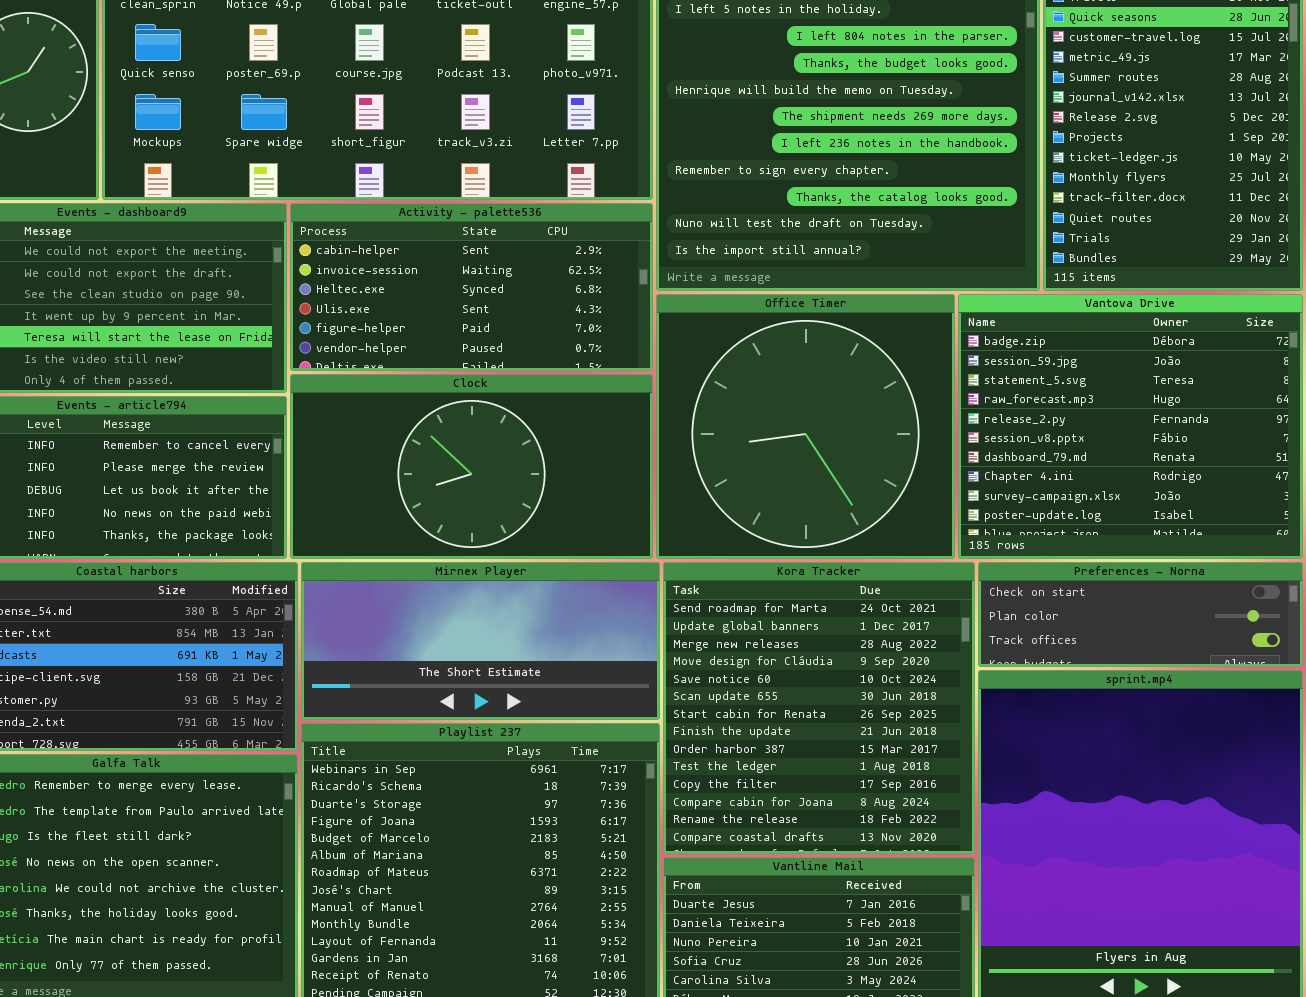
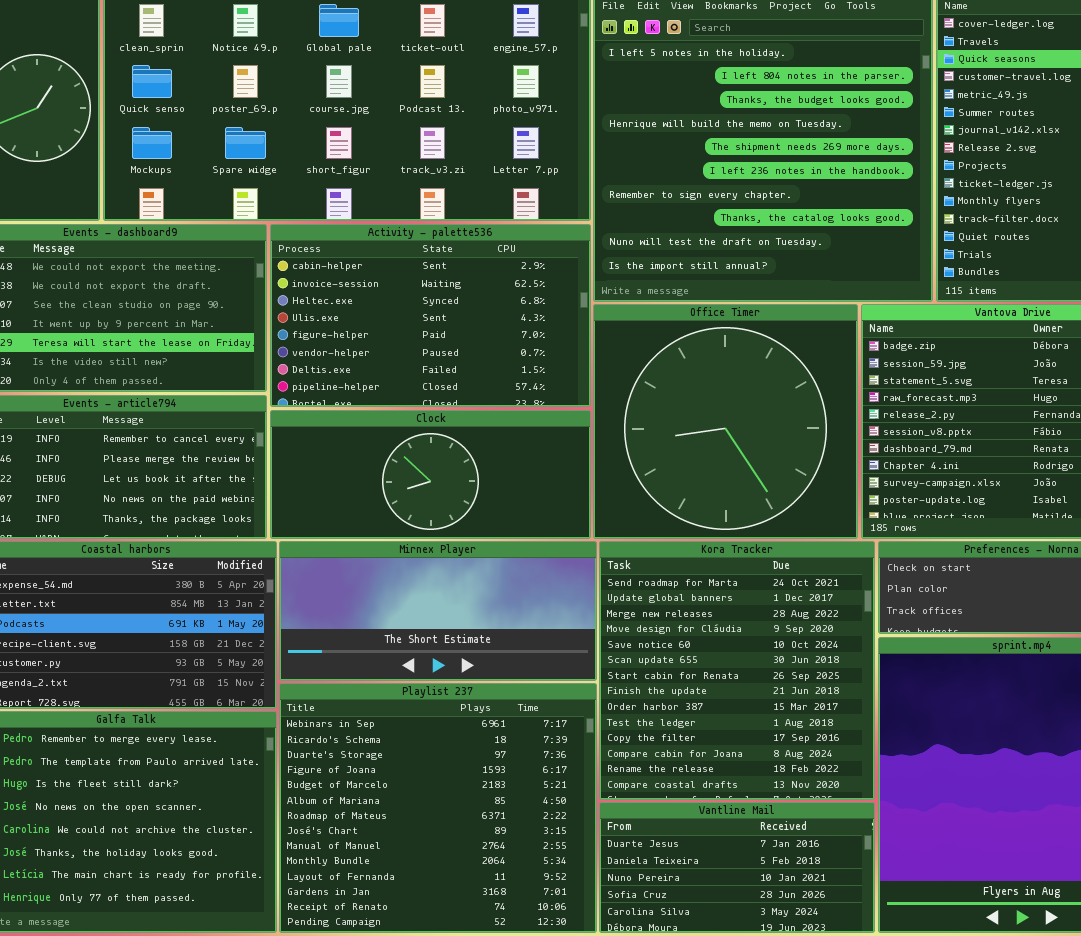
Activity - palette536: [290,203,653,371] -> [270,224,591,407], resized
Clock: [290,374,653,559] -> [270,410,591,539], resized

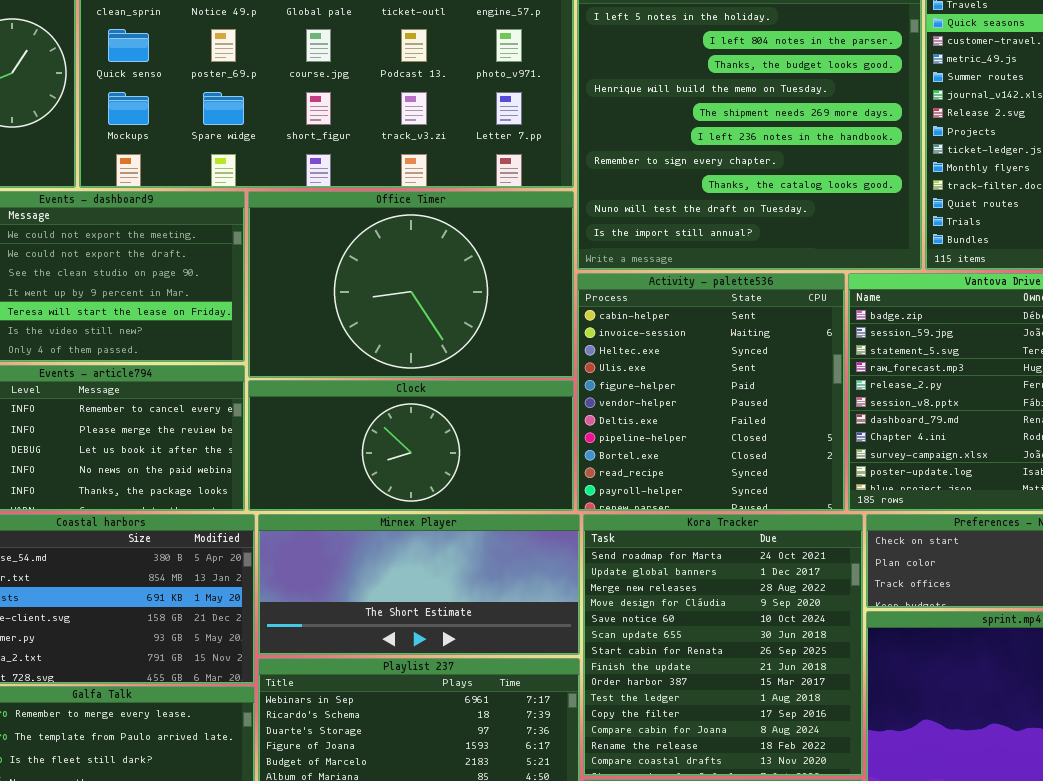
Activity - palette536: [270,224,591,407] -> [577,273,845,511], moved, resized
Office Timer: [593,304,858,539] -> [248,191,574,378], moved, resized

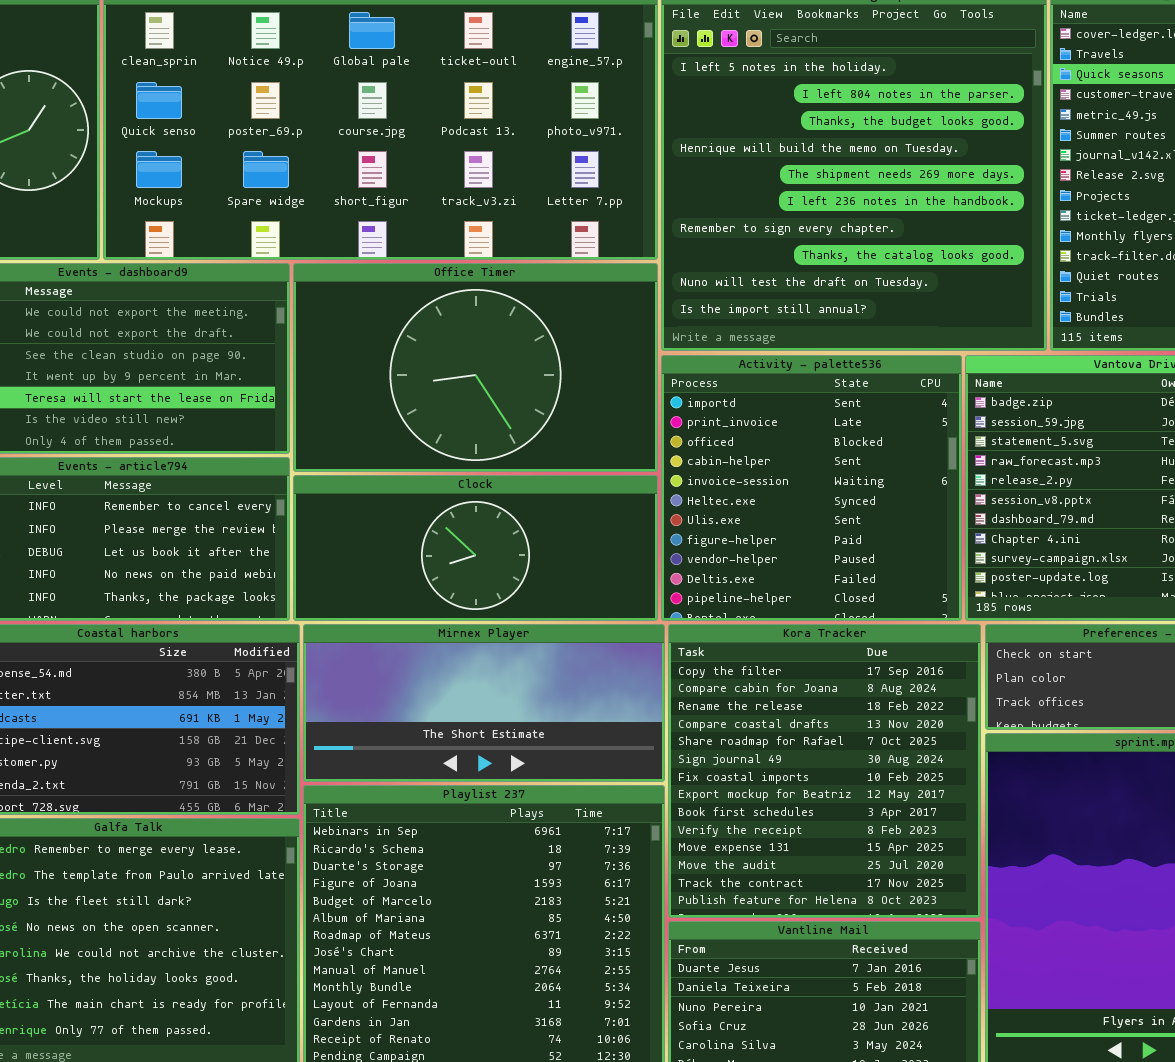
Activity - palette536: [577,273,845,511] -> [661,355,962,621], scrolled up 3 rows
Kora Tracker: [583,514,863,776] -> [668,624,981,918], scrolled down 10 rows

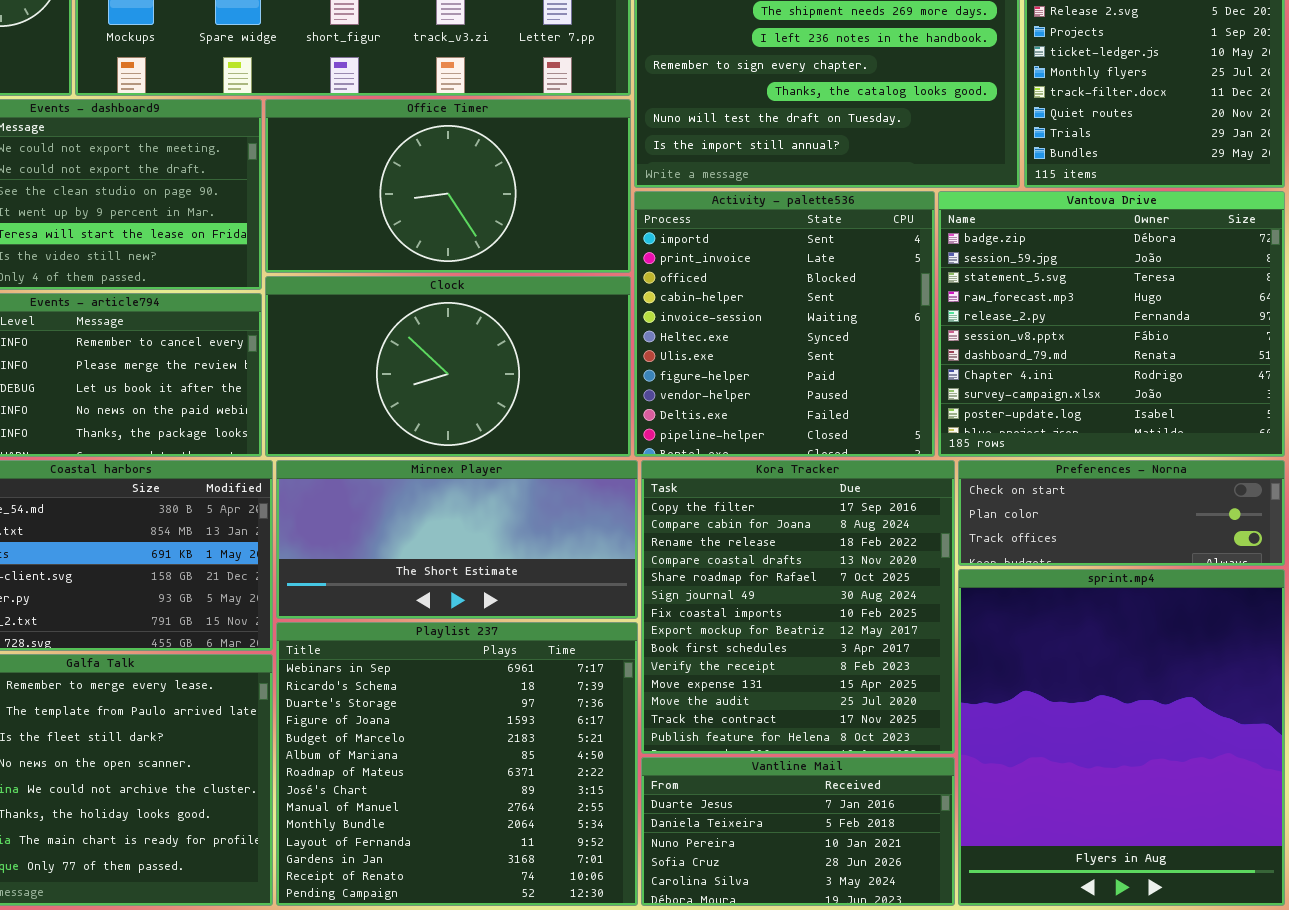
Office Timer: [293,263,658,472] -> [265,99,631,273], resized
Clock: [293,475,658,621] -> [265,276,631,457], resized

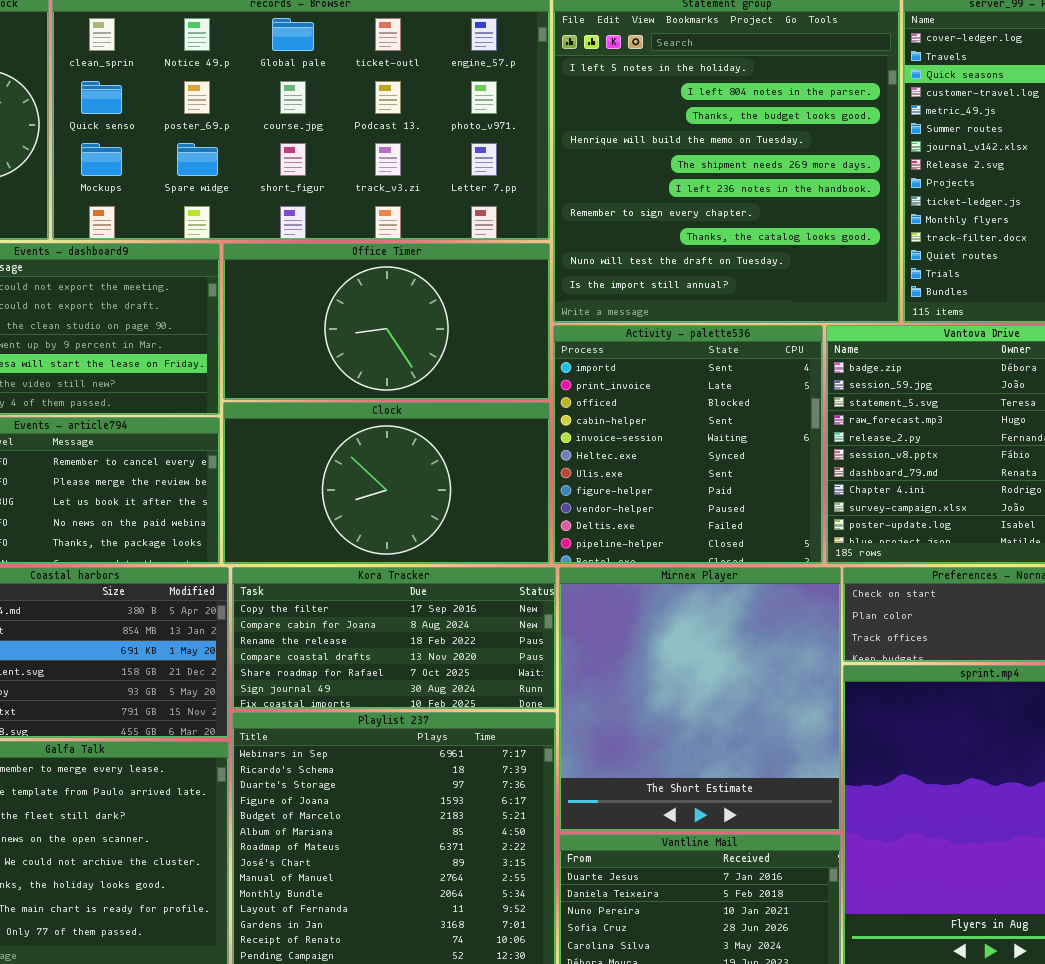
Mirnex Player: [276,460,638,619] -> [559,567,841,831], moved, resized
Kora Tracker: [641,460,955,754] -> [232,567,556,709], moved, resized

